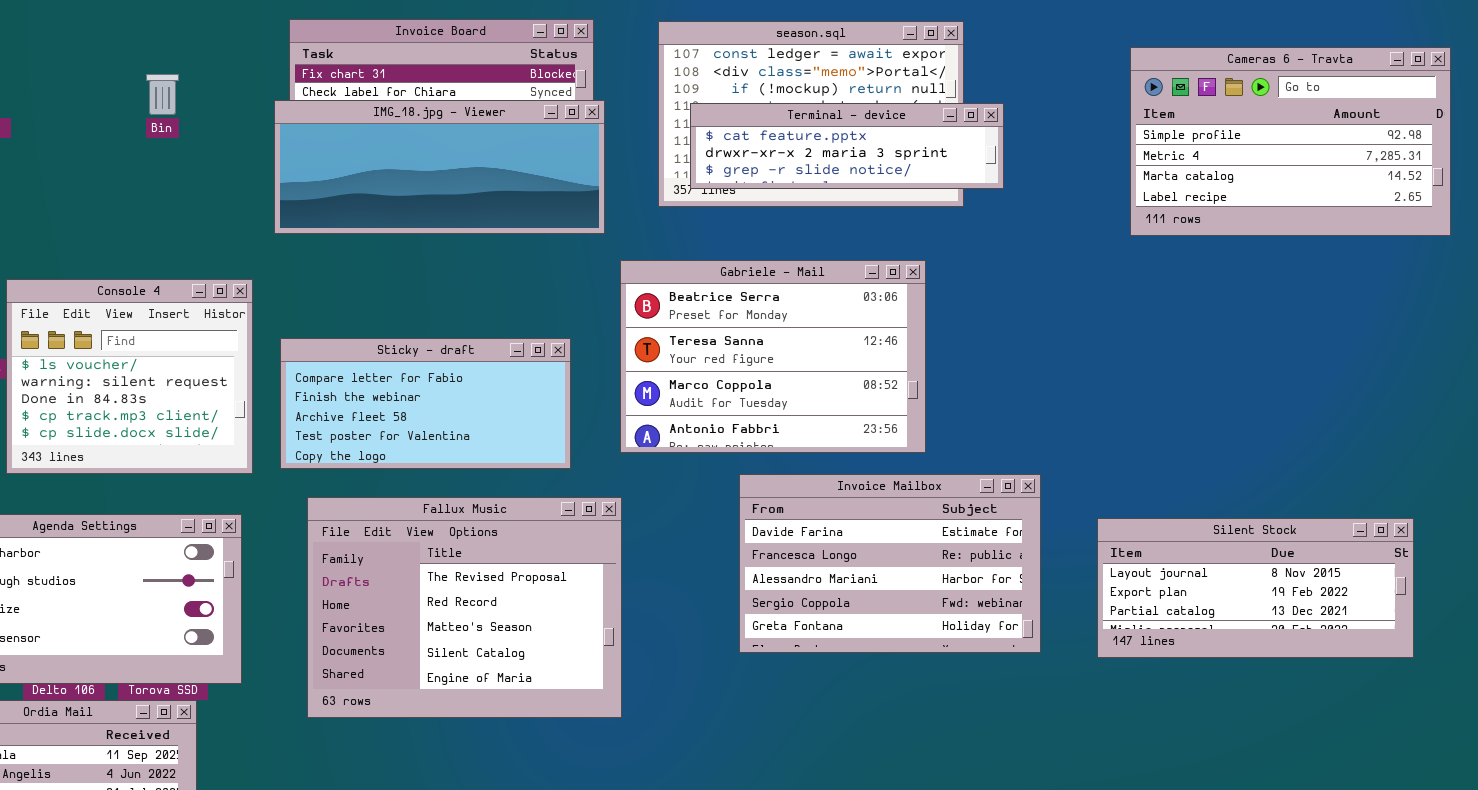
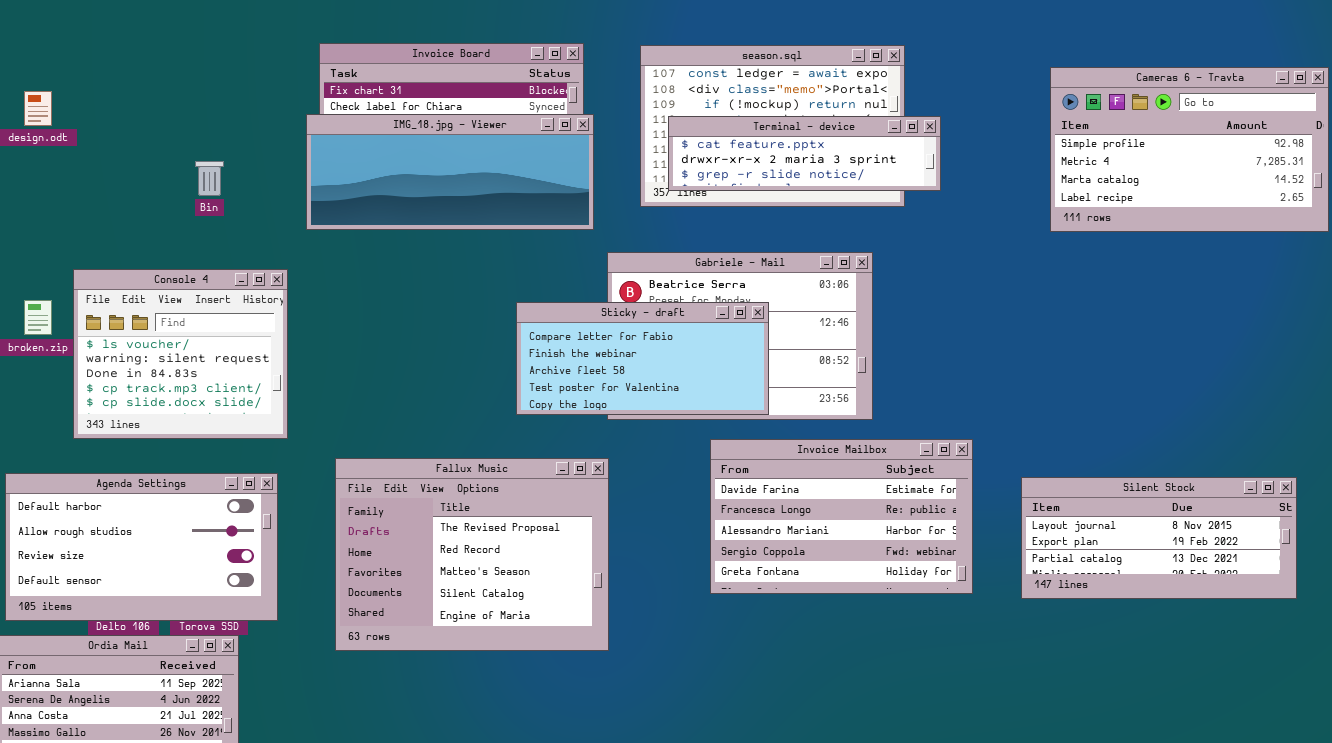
Bin: [146,74,179,115] -> [195,161,224,196], moved
Sticky - draft: [280,338,571,469] -> [516,302,769,415], moved

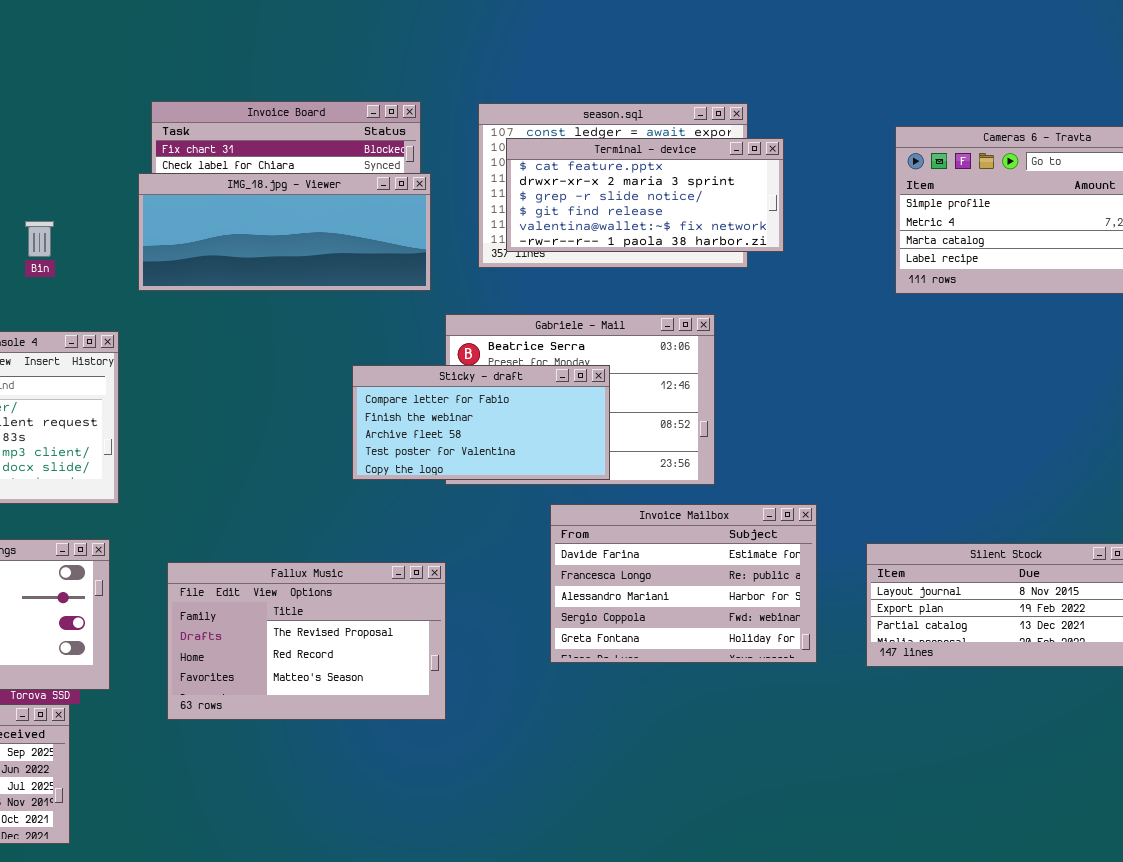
Terminal - device: [668,116,941,191] -> [506,138,784,252], resized
Fallux Music: [335,458,609,651] -> [167,562,446,720], resized

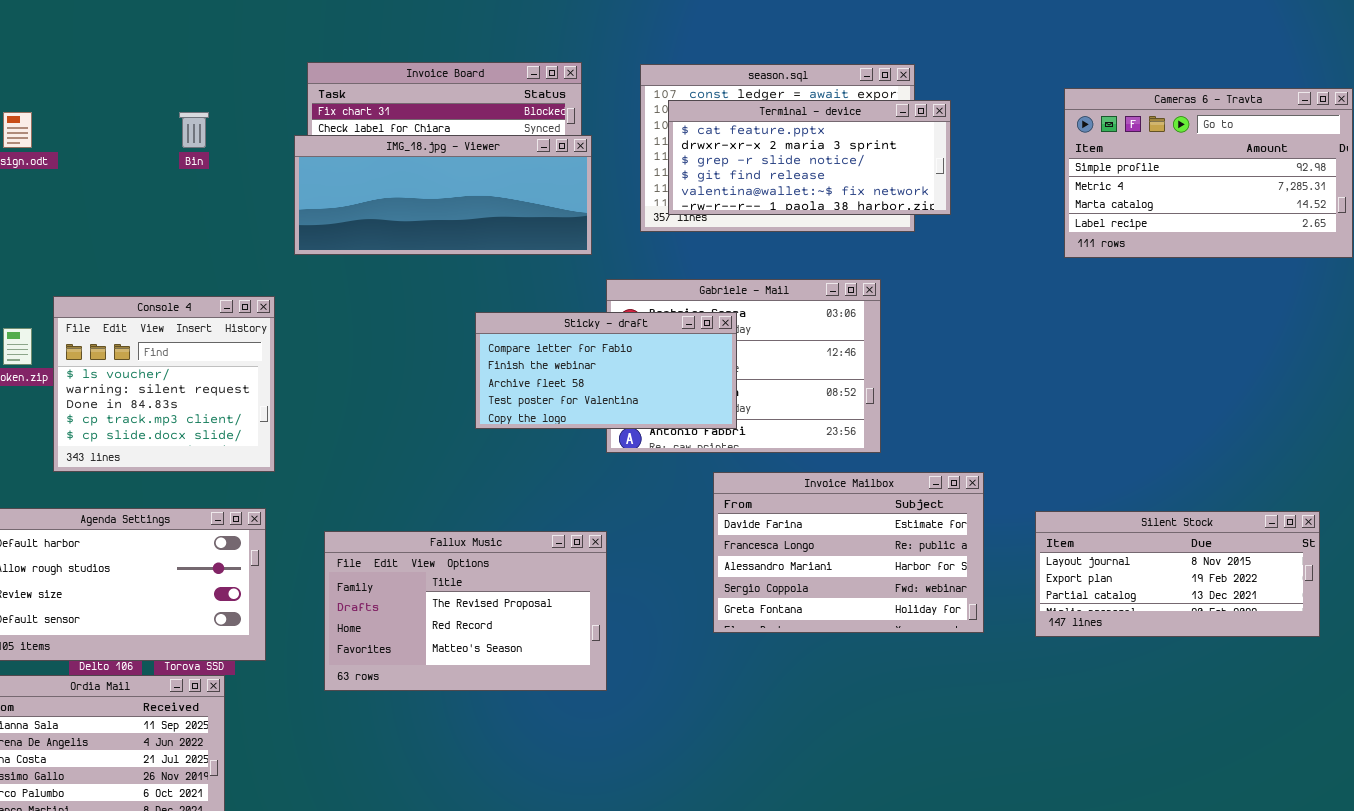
Bin: [25,221,54,257] -> [179,112,209,148], moved
Sticky - draft: [352,365,610,480] -> [475,312,737,429], moved

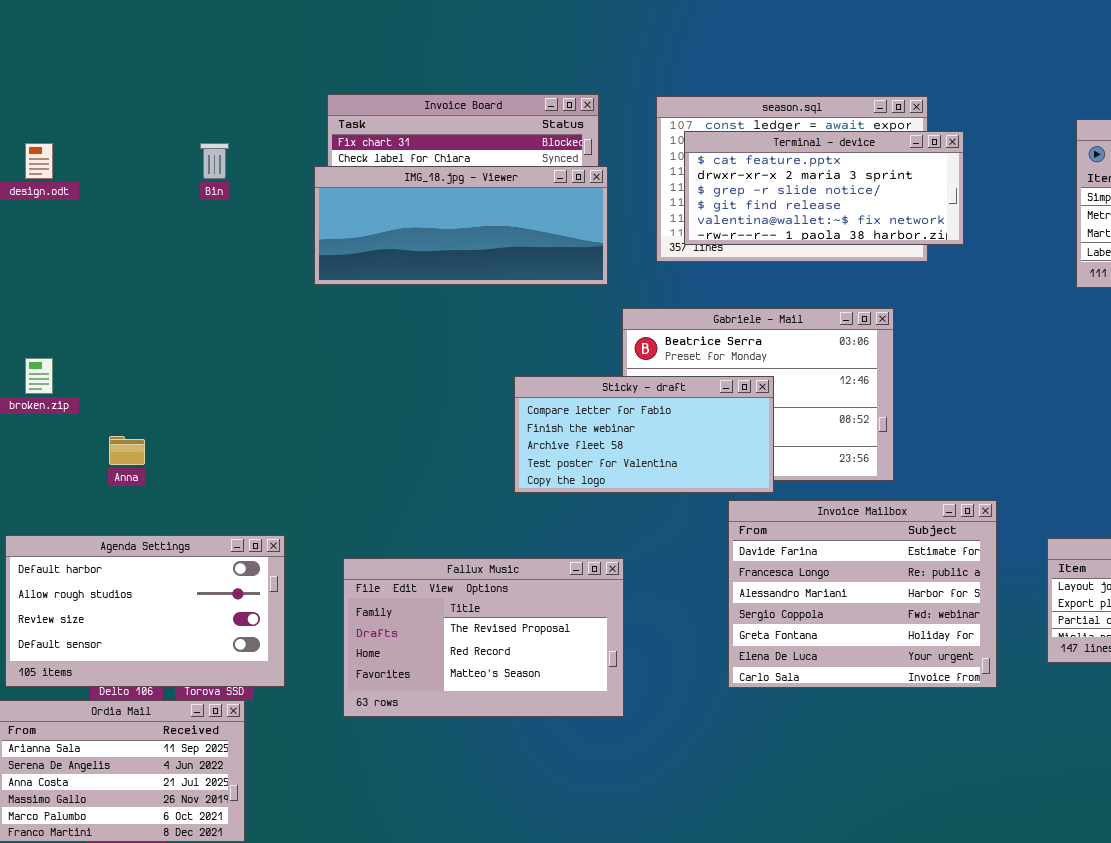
Console 4: [53,296,275,472] -> none, closed
Sticky - draft: [475,312,737,429] -> [514,376,774,493], moved
Invoice Mailbox: [713,472,984,633] -> [728,500,997,688], resized

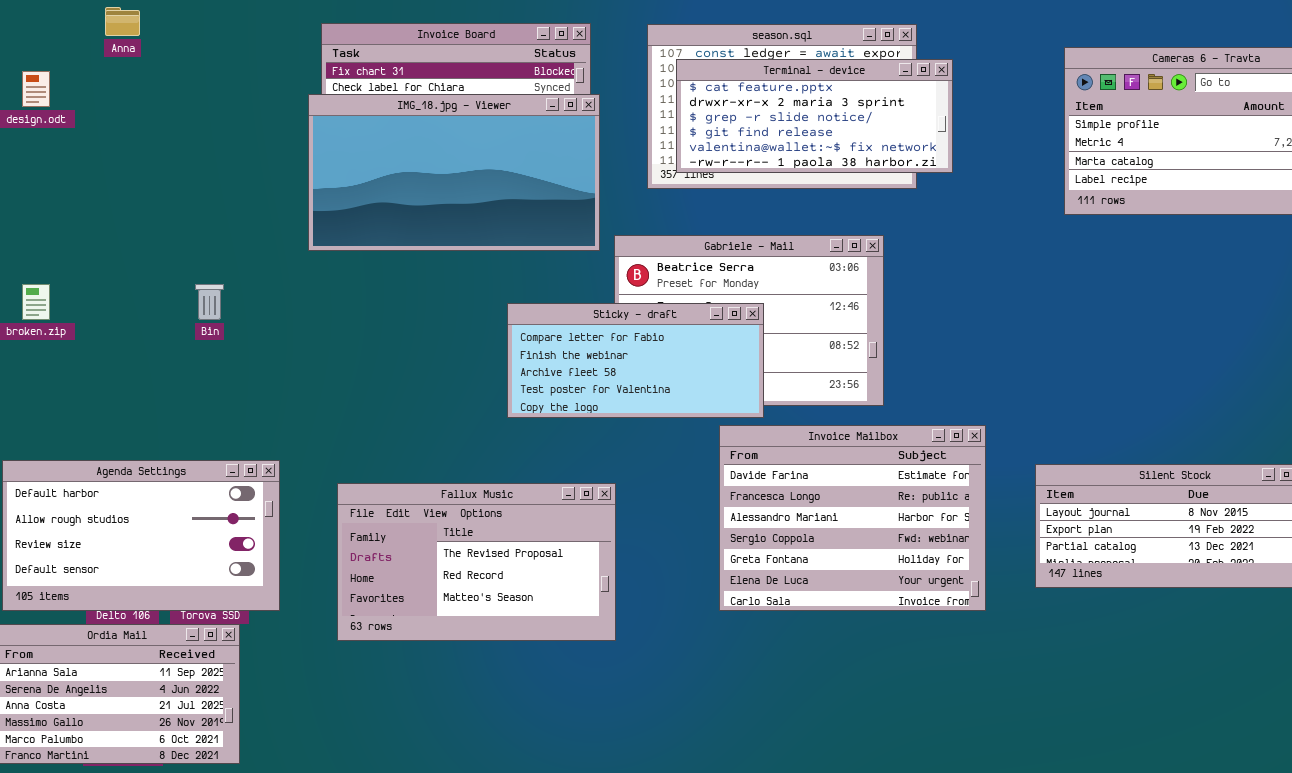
Bin: [200,143,229,179] -> [195,284,224,320], moved
IMG_18.jpg - Viewer: [314,166,608,285] -> [308,94,600,251], resized
Anna: [109,436,145,465] -> [105,7,140,36], moved

